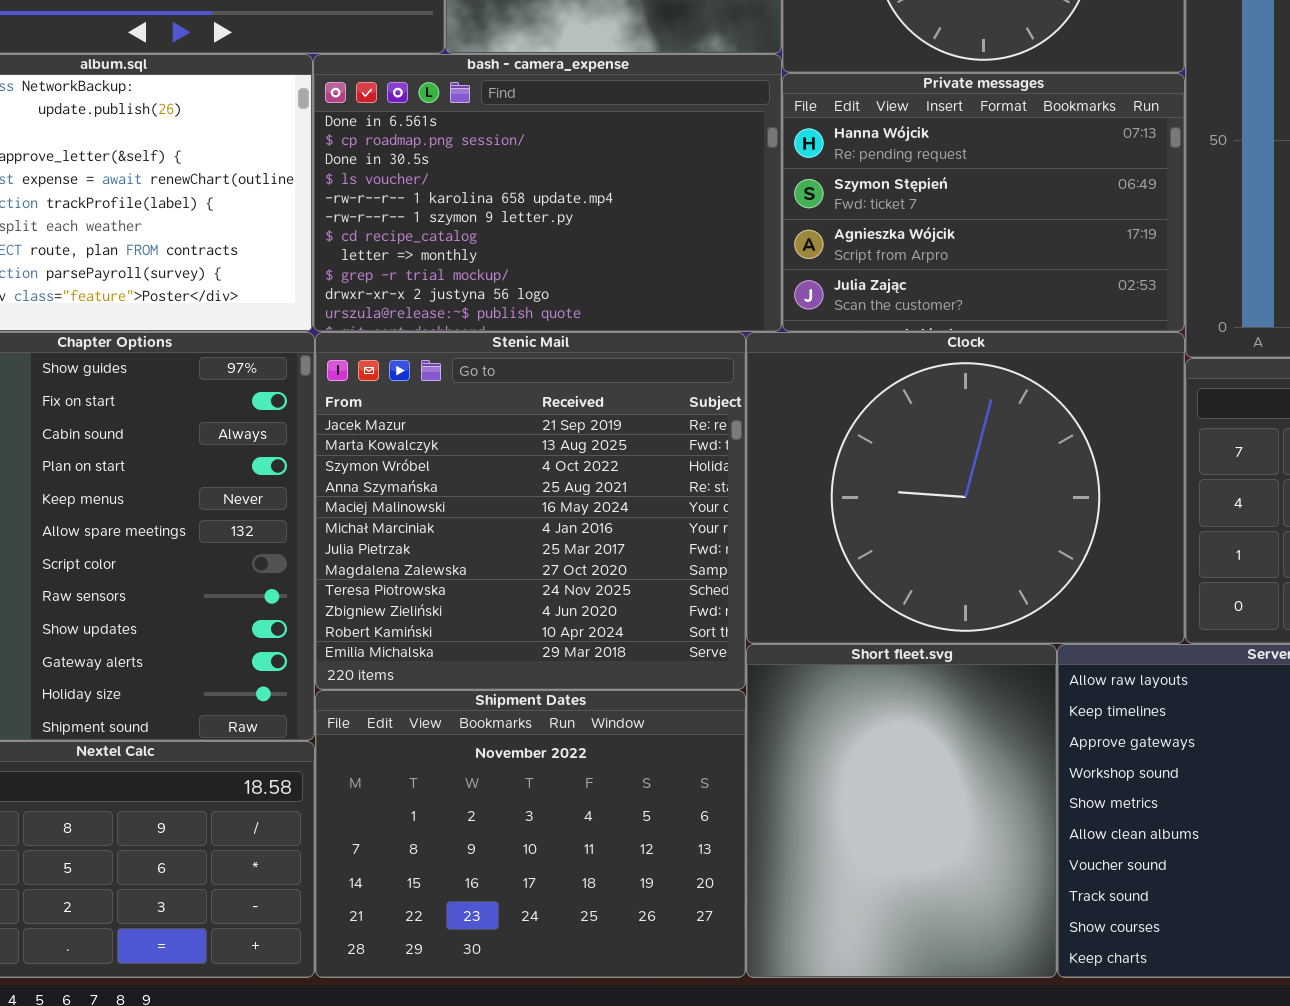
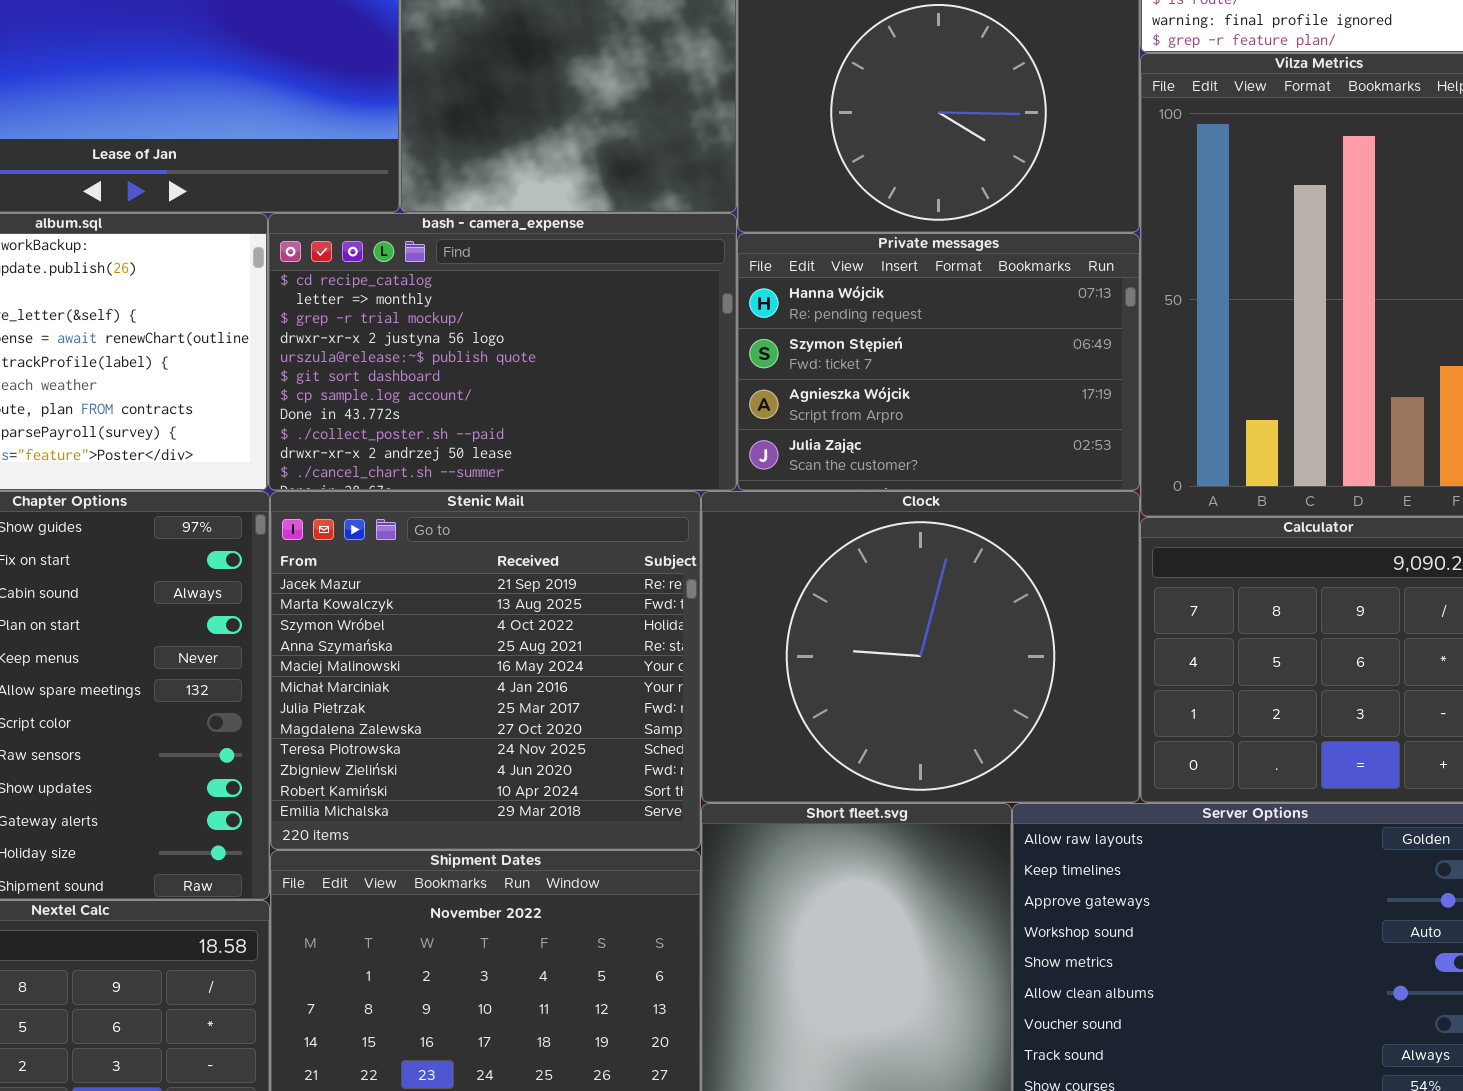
bash - camera_expense: [313,54,782,332] -> [268,213,737,491], scrolled down 6 rows

